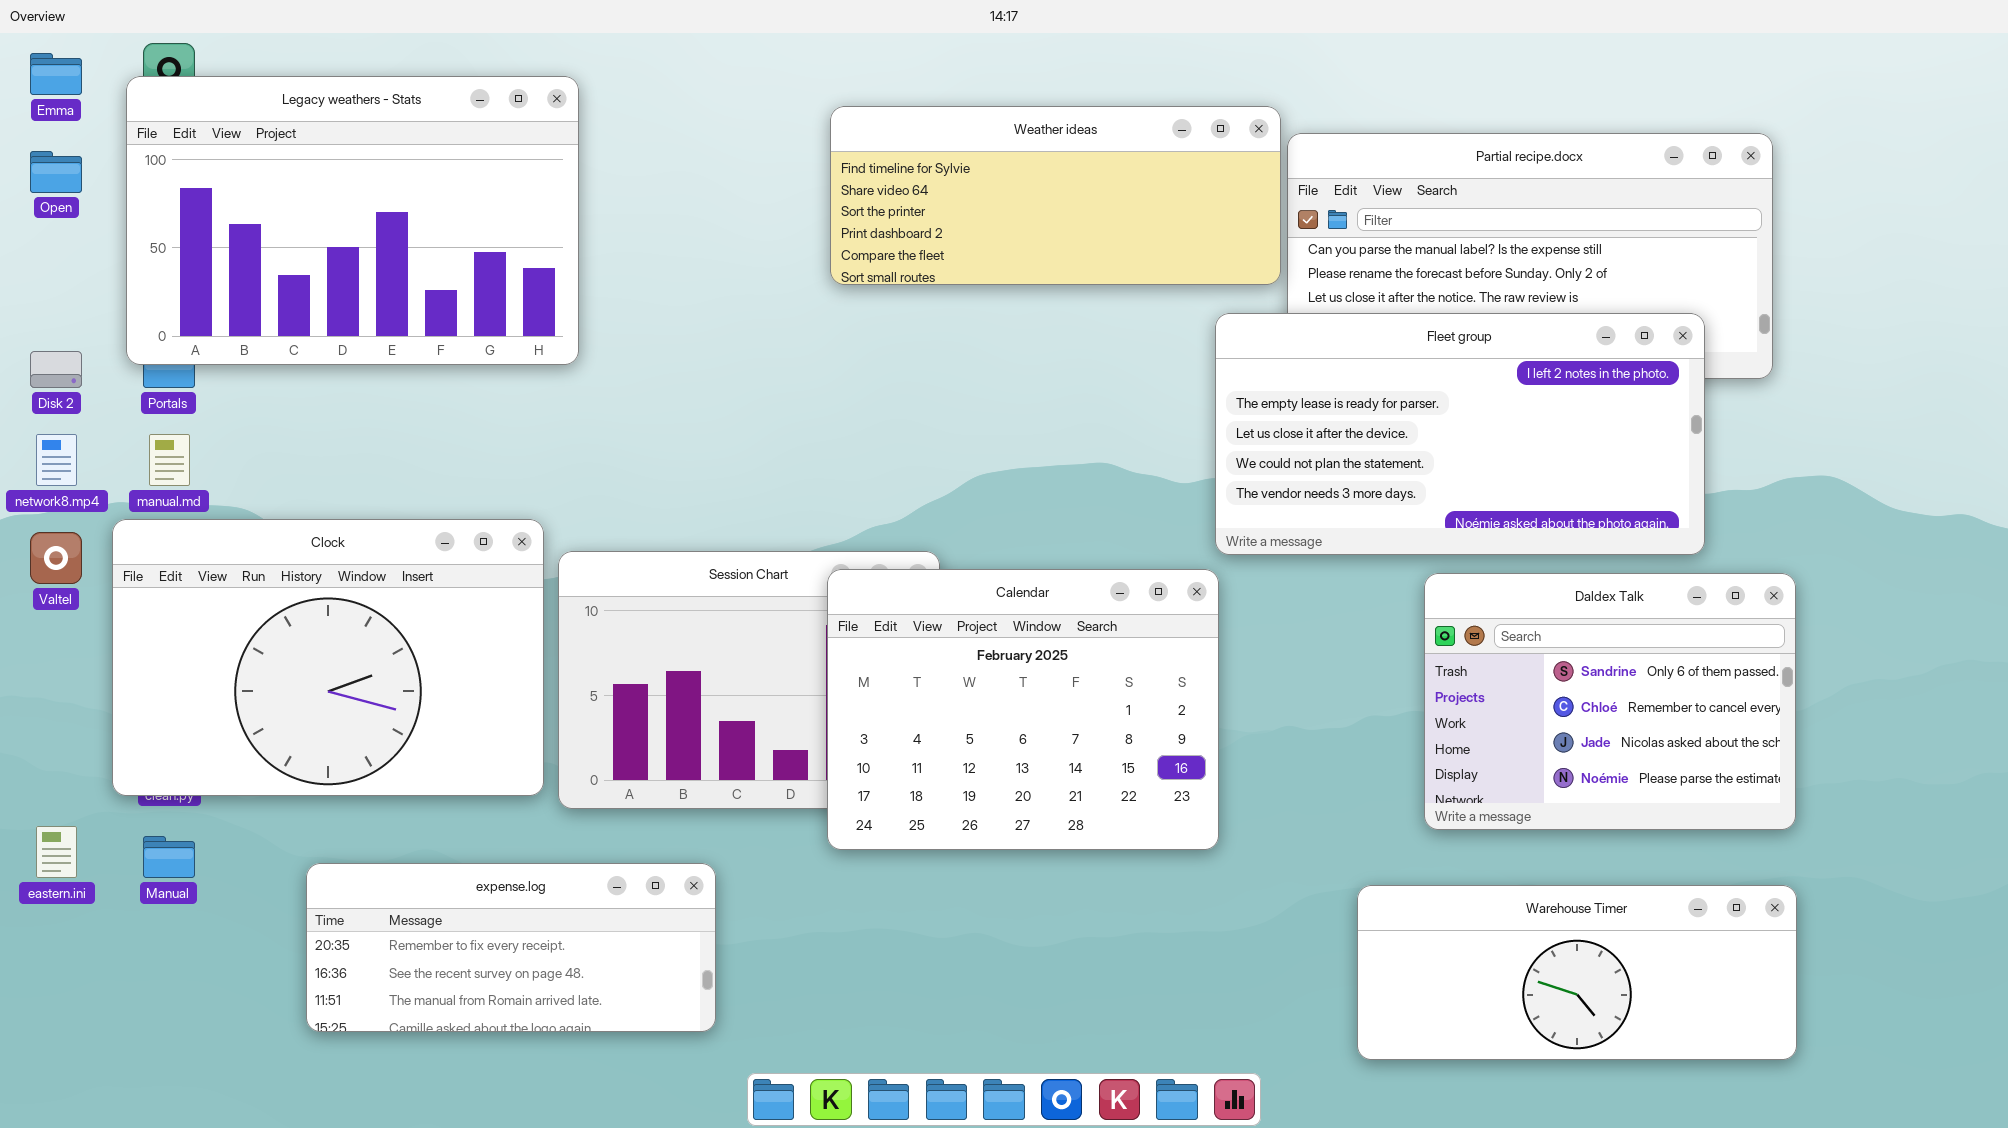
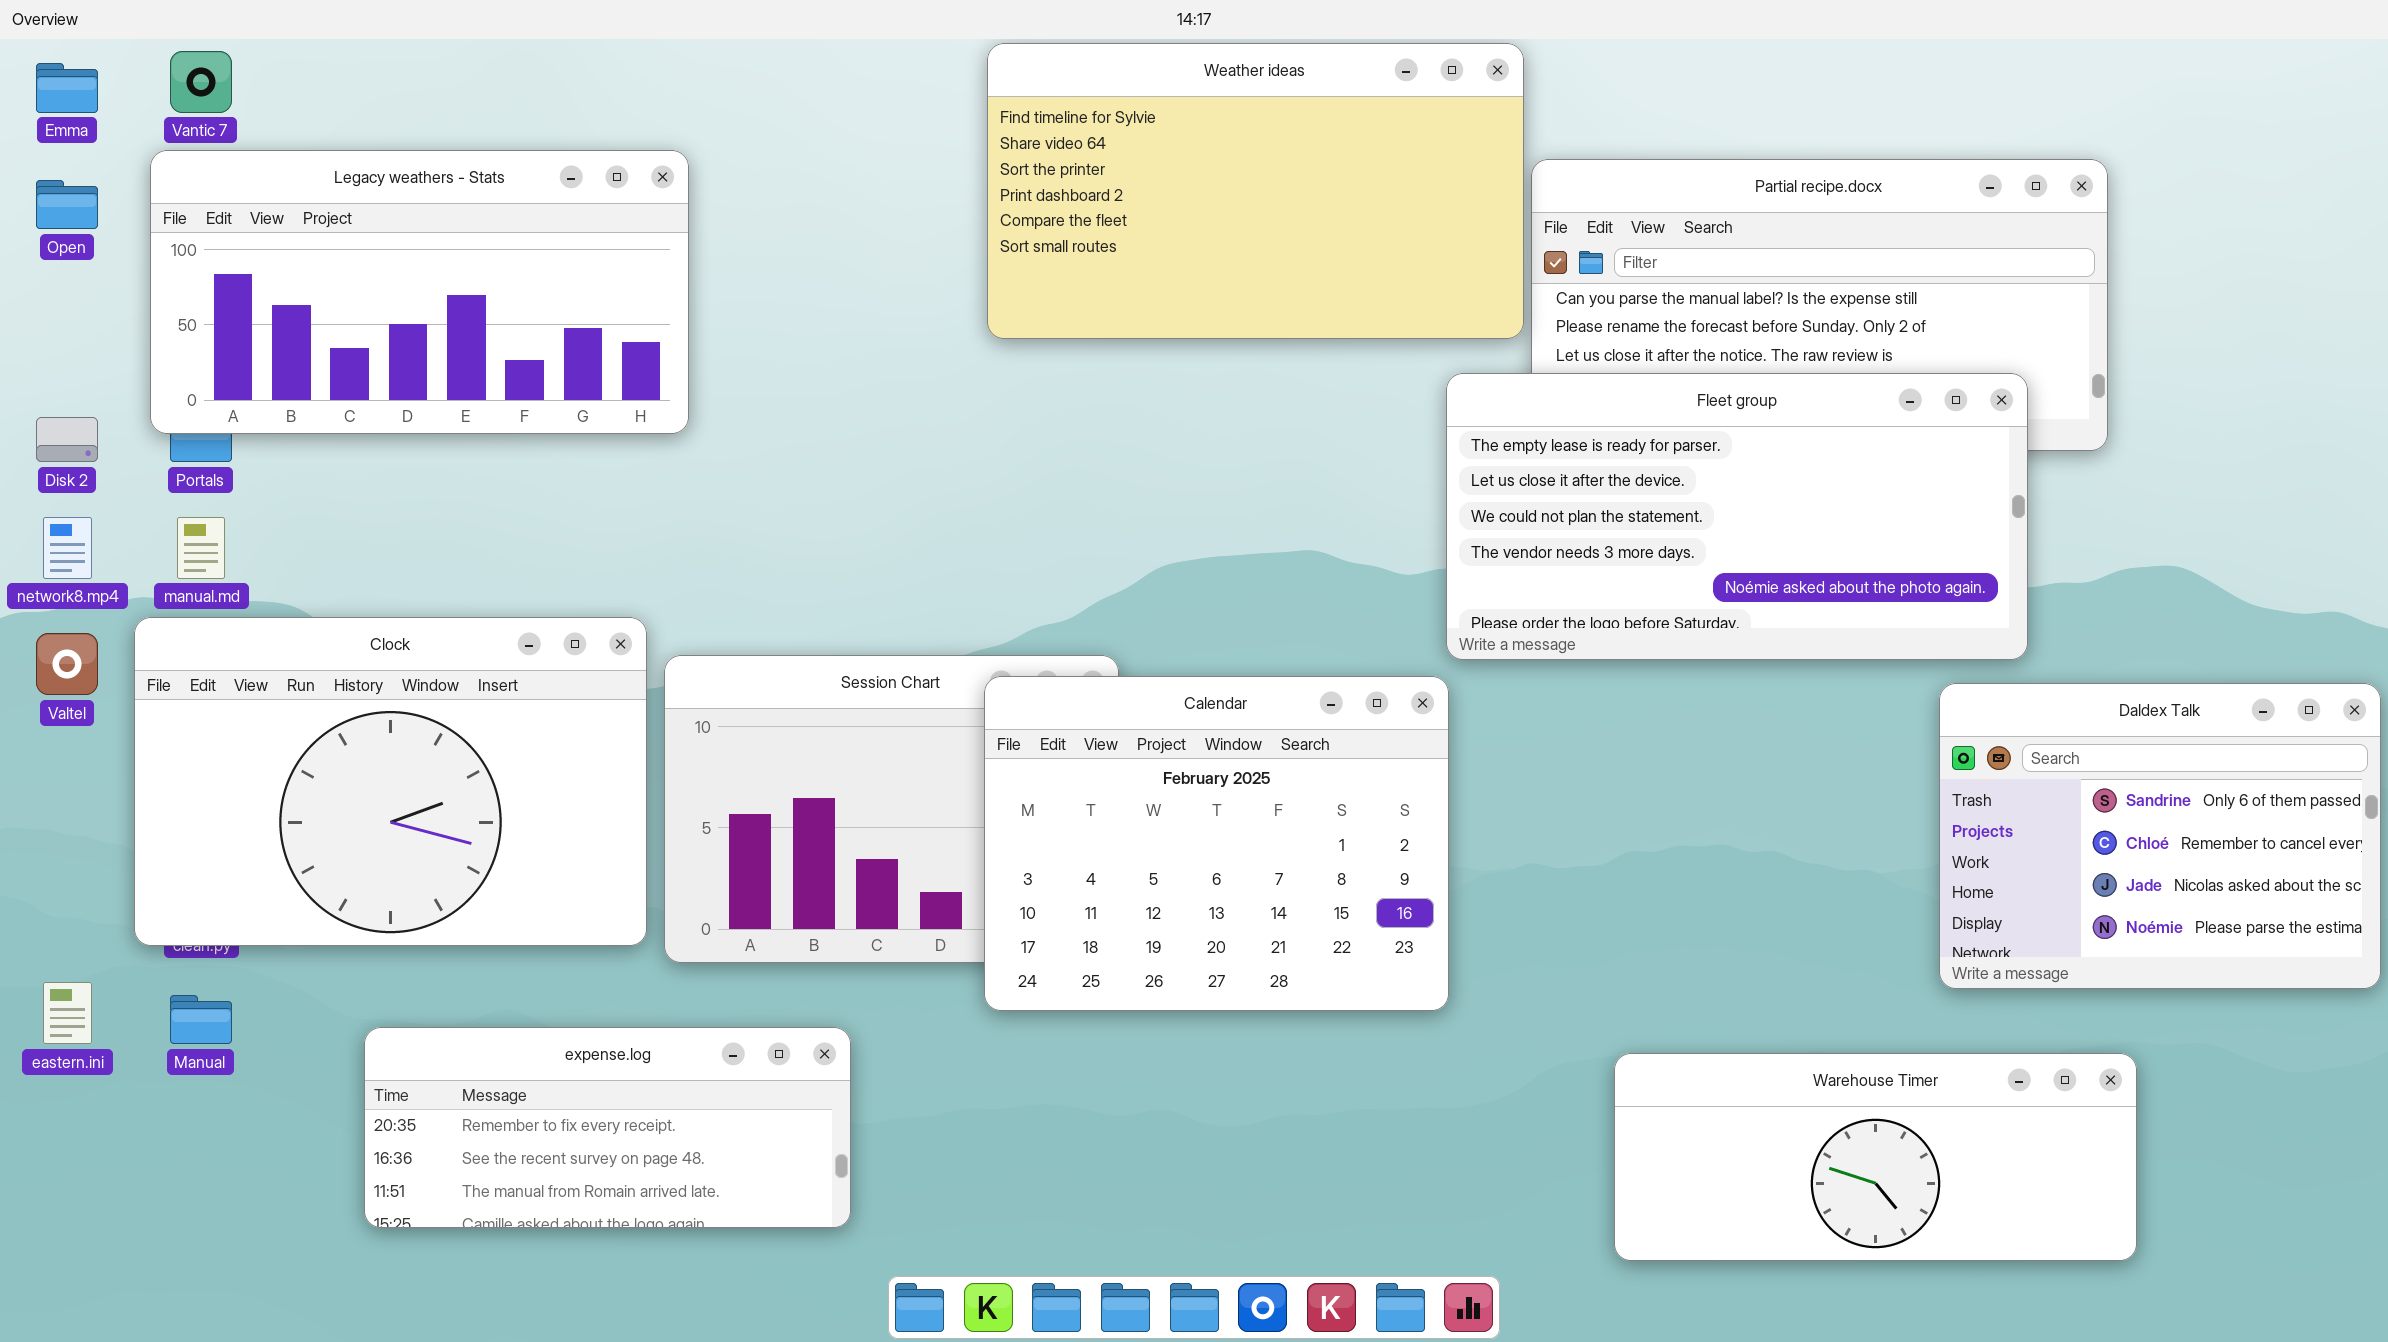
Legacy weathers - Stats: [126,76,579,365] -> [150,150,689,434], resized
Weather ideas: [830,106,1281,285] -> [987,43,1524,339], resized
Fleet group: [1215,313,1705,555] -> [1446,373,2028,660], scrolled down 1 row
Daldex Talk: [1424,573,1796,830] -> [1939,683,2381,989], moved

